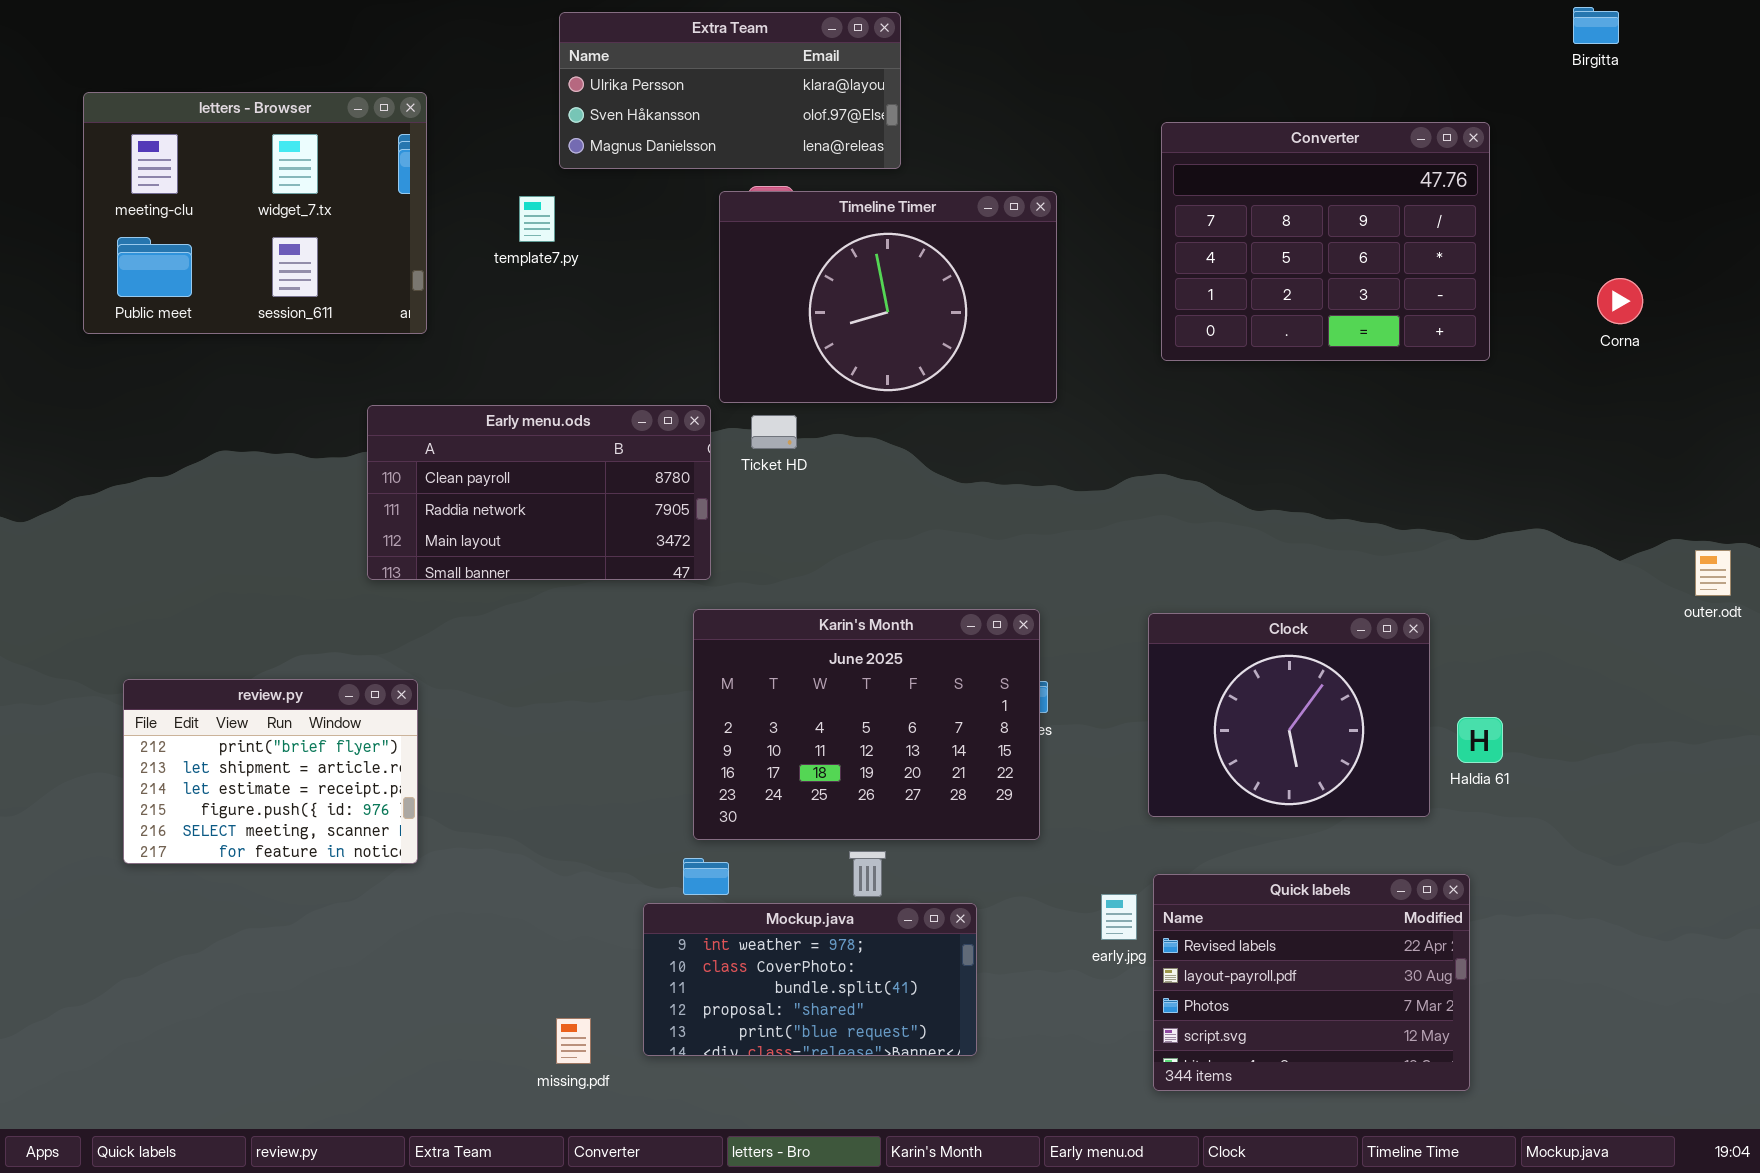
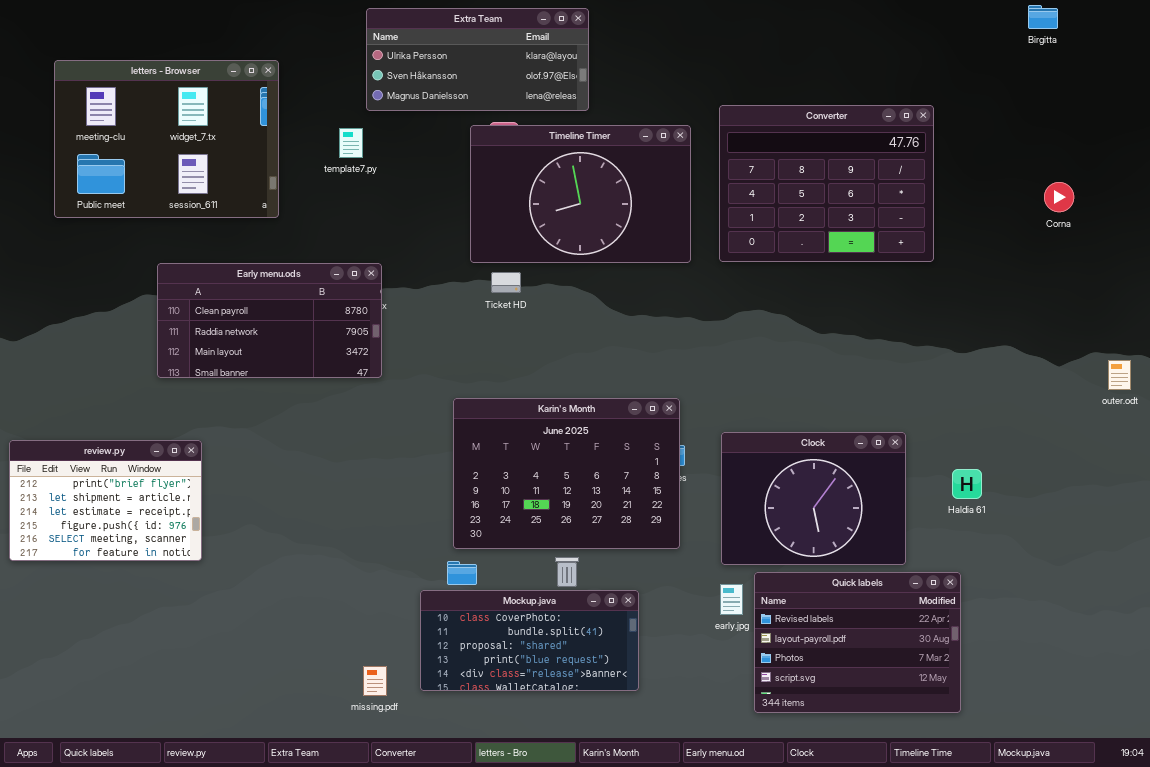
Converter: [1161,122,1490,361] -> [719,105,934,262], moved
Early menu.ods: [367,405,711,580] -> [157,263,382,378], moved
Clock: [1148,613,1430,817] -> [721,432,906,565], moved
review.py: [123,679,418,864] -> [9,440,202,561], moved
Mockup.java: [643,903,977,1056] -> [420,590,639,691], scrolled down 1 row

